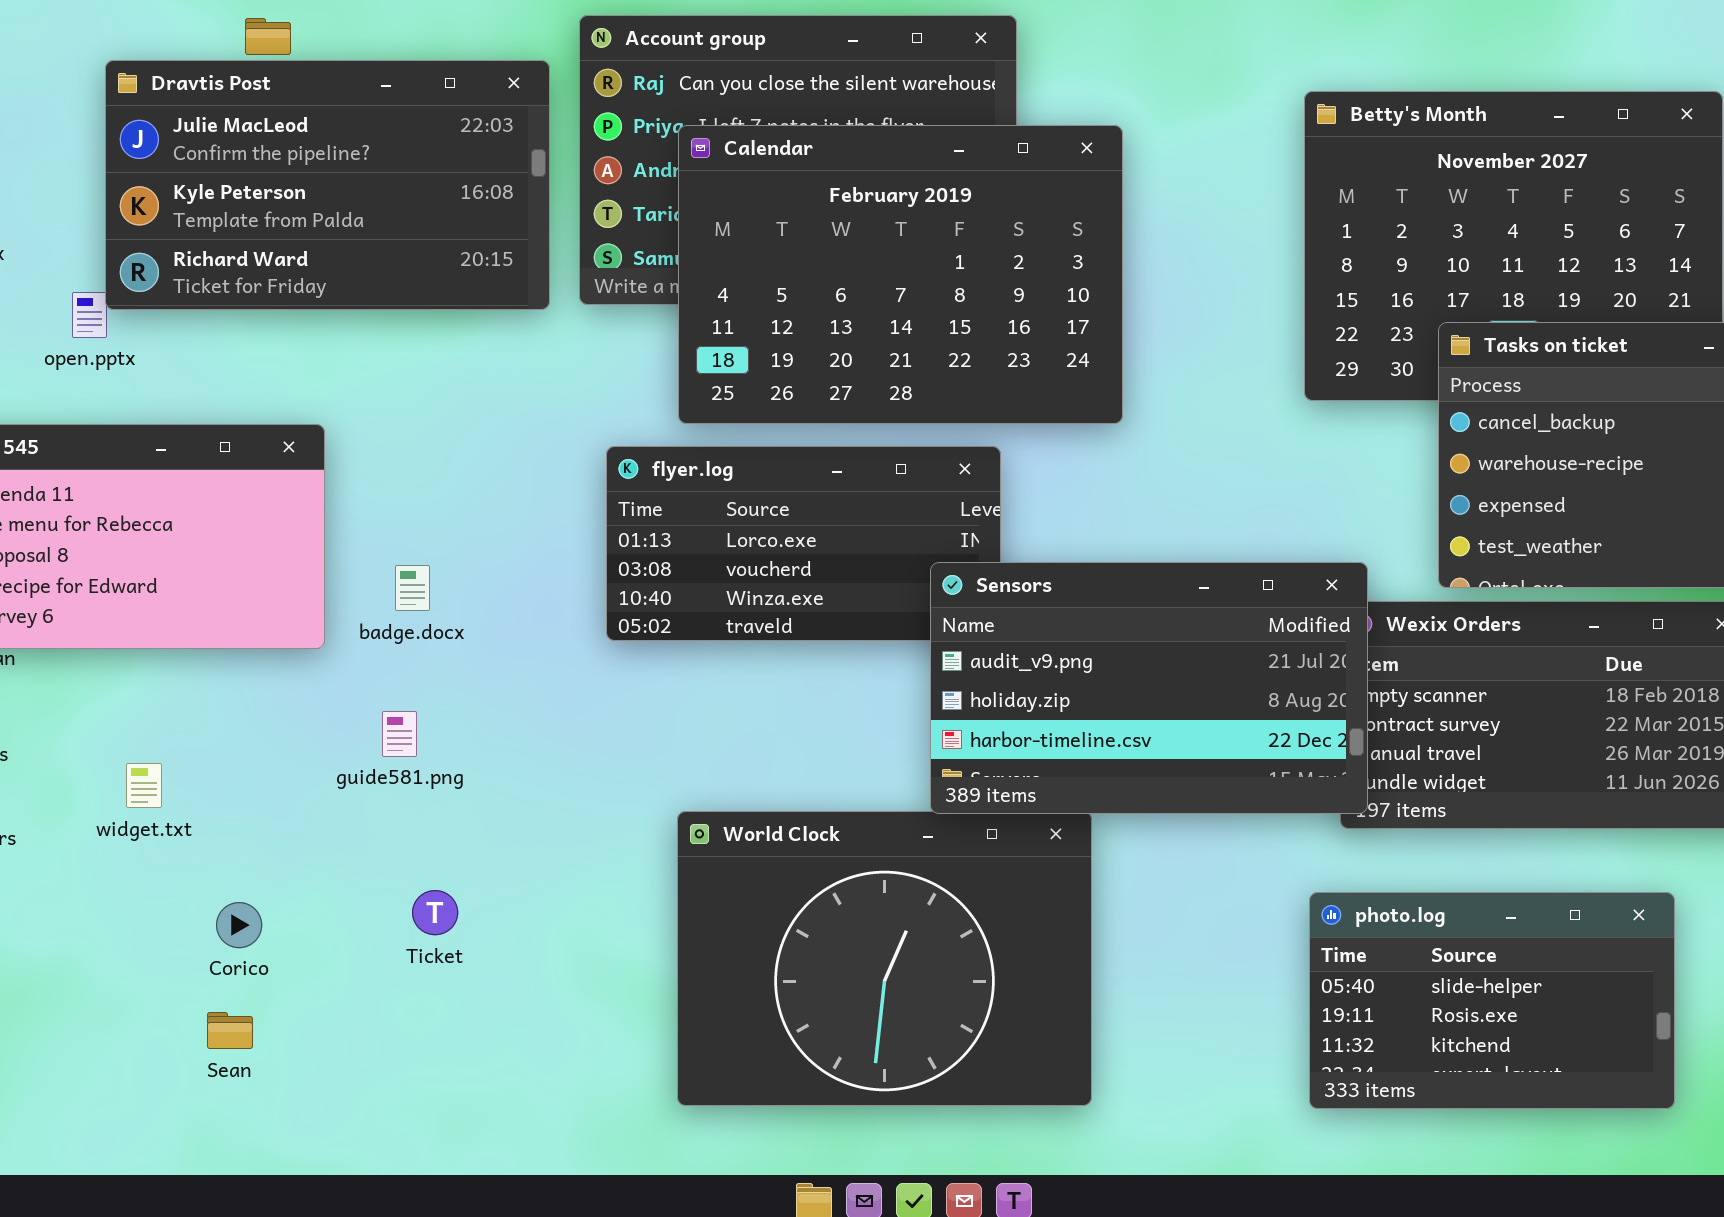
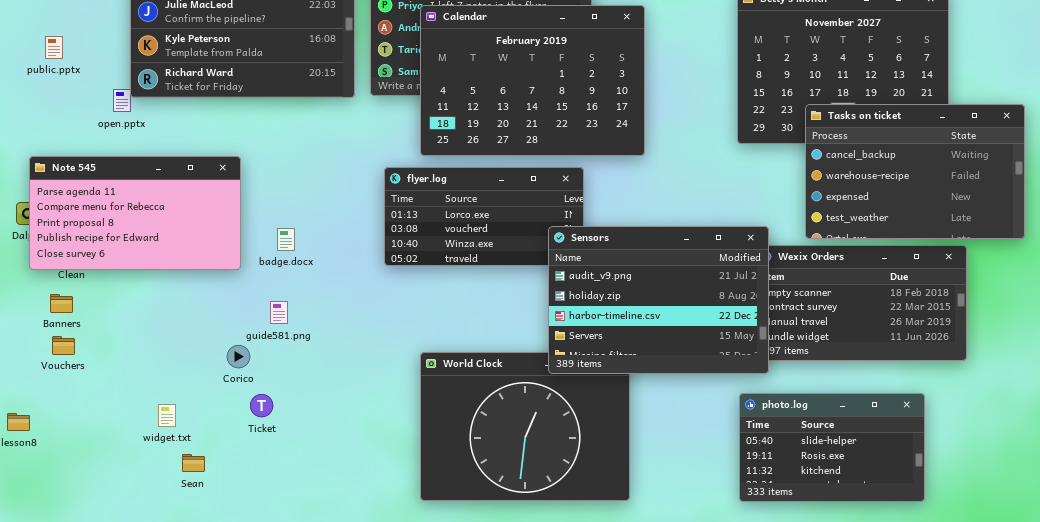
Sensors: [930,562,1368,814] -> [548,226,769,374], resized
widget.txt: [126,763,162,808] -> [158,404,176,427], moved
Ticket: [412,890,458,935] -> [250,394,273,417], moved
Corico: [216,902,262,948] -> [227,345,250,368], moved

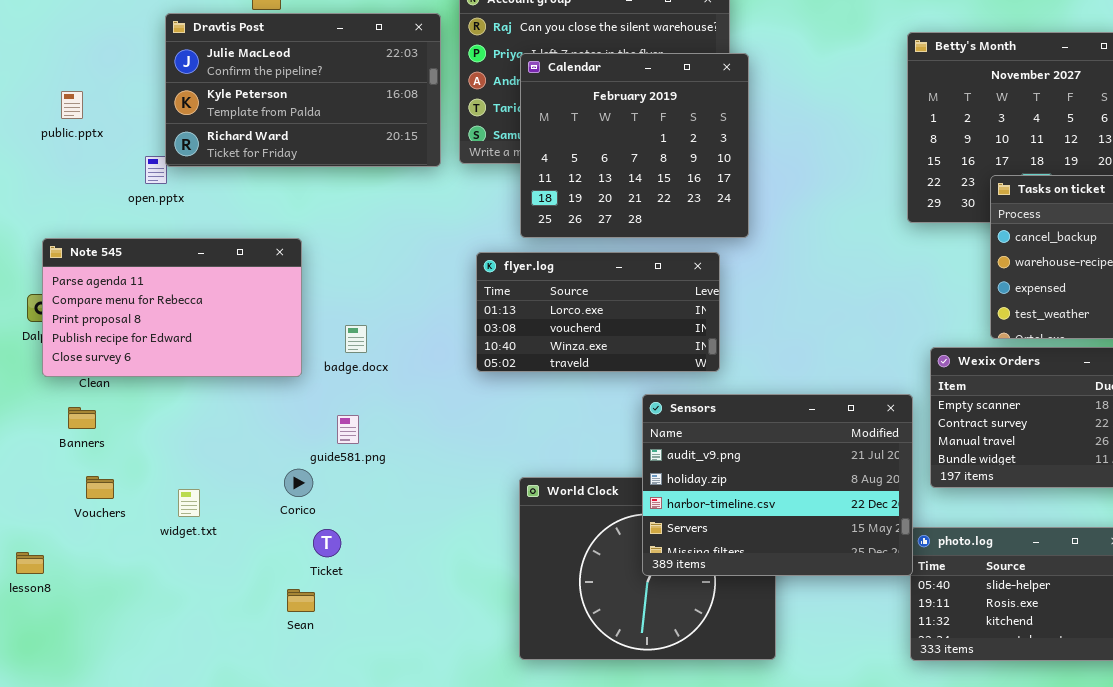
Calendar: [420,5,645,156] -> [520,53,749,238], resized
Sensors: [548,226,769,374] -> [642,394,913,576], moved
Vouchers: [52,336,75,355] -> [86,476,114,499], moved
widget.txt: [158,404,176,427] -> [178,489,200,517], moved
Sean: [182,454,205,472] -> [287,589,315,612], moved

